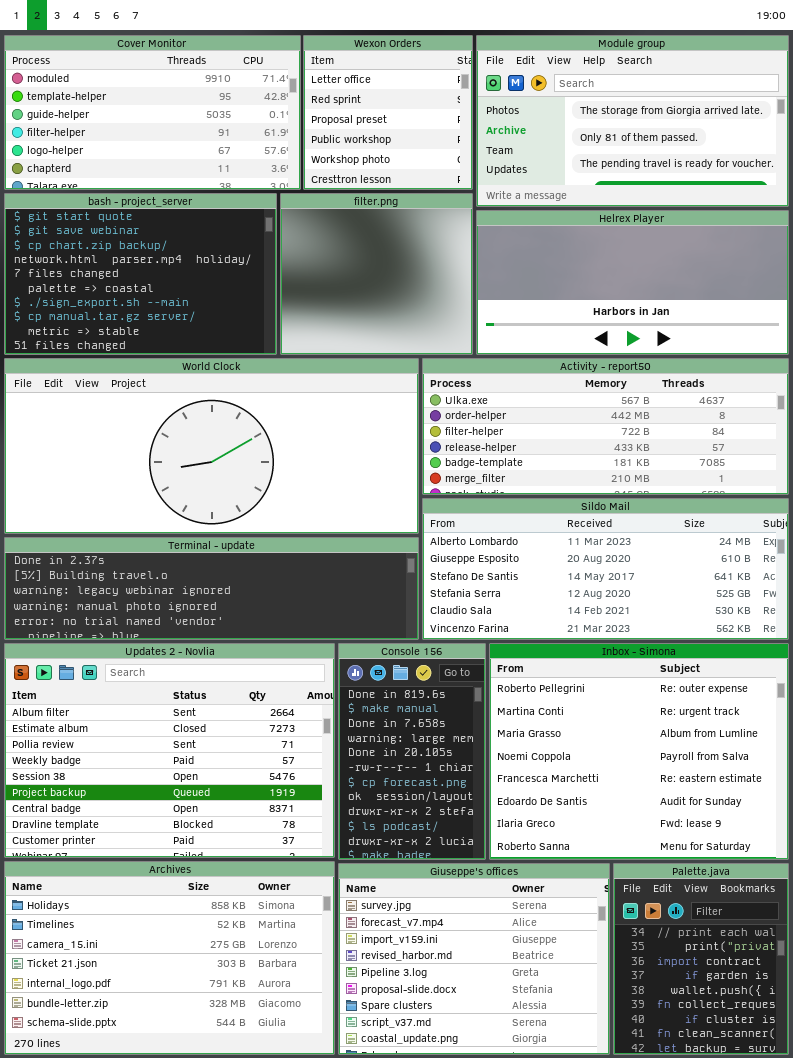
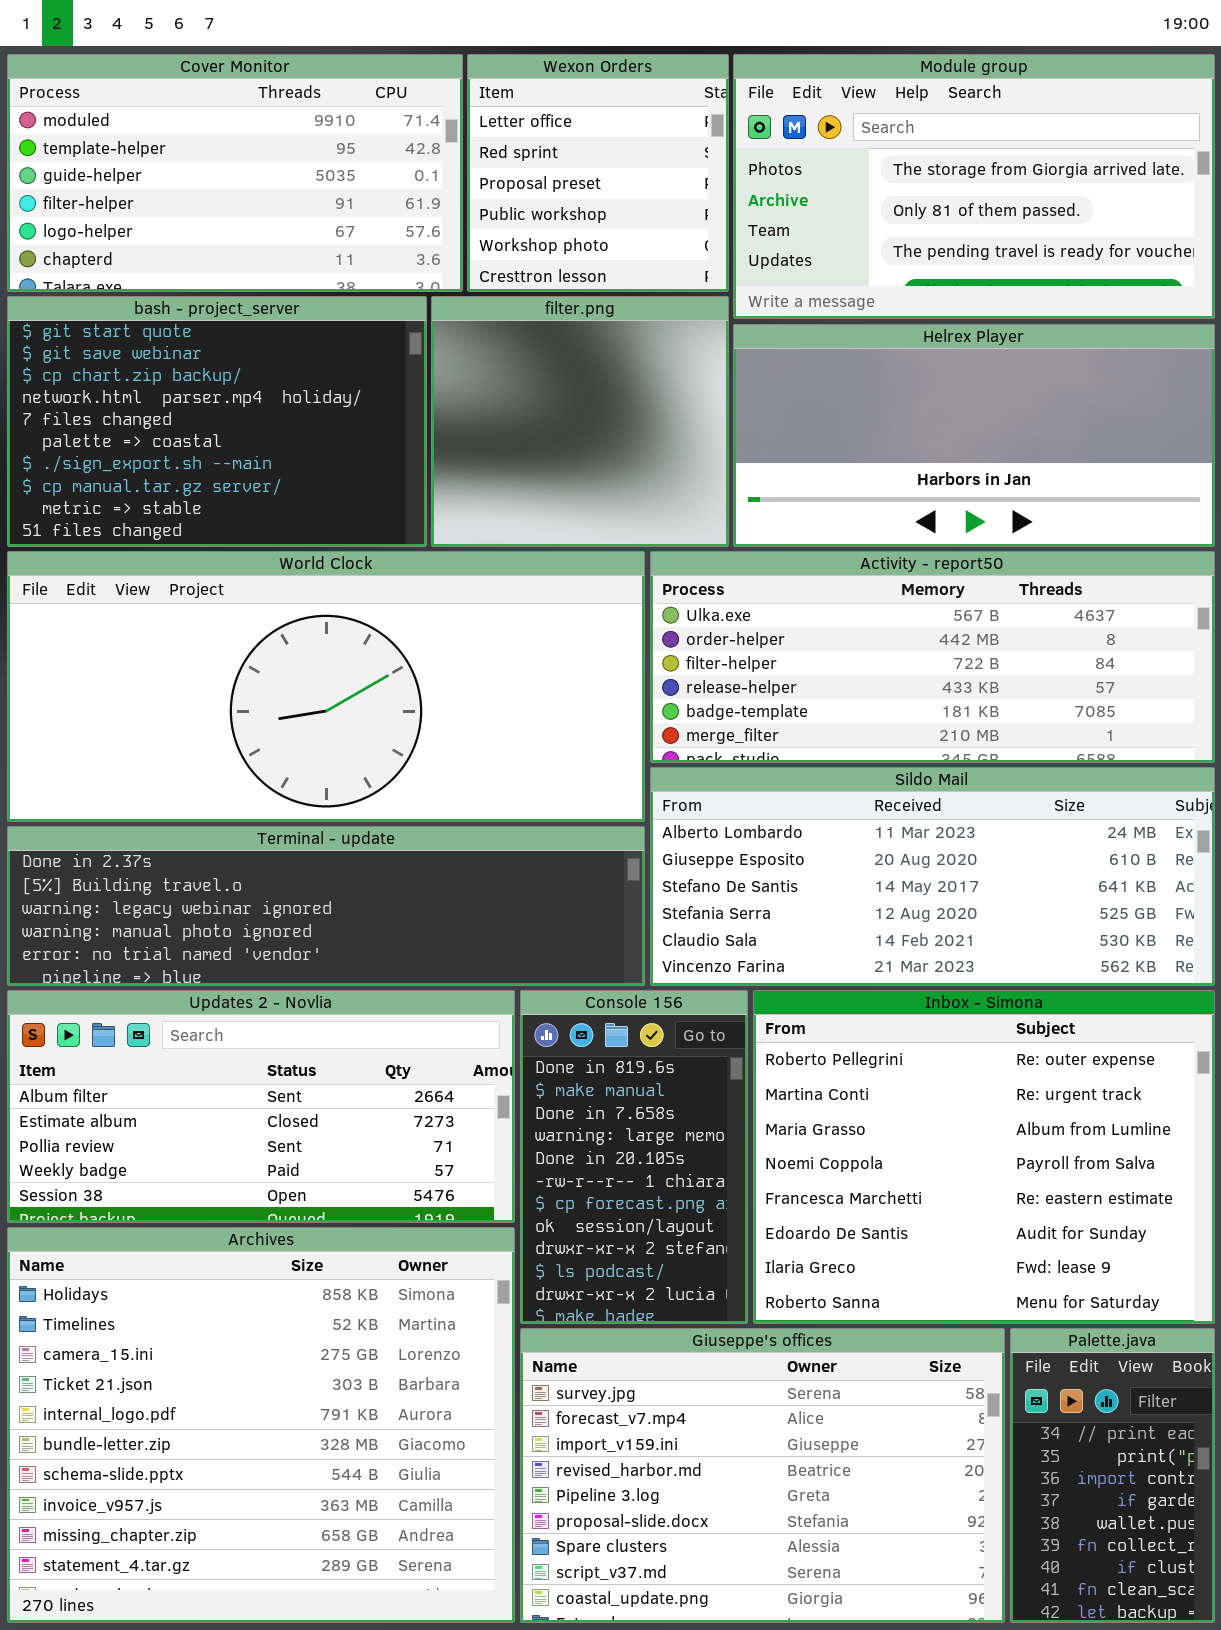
Updates 2 - Novlia: [4,643,335,858] -> [7,990,515,1223], resized
Archives: [4,861,335,1055] -> [7,1227,515,1623], resized
Giuseppe's offices: [338,863,610,1055] -> [520,1328,1005,1623], resized
Palette.java: [613,863,789,1055] -> [1010,1328,1215,1623], resized

